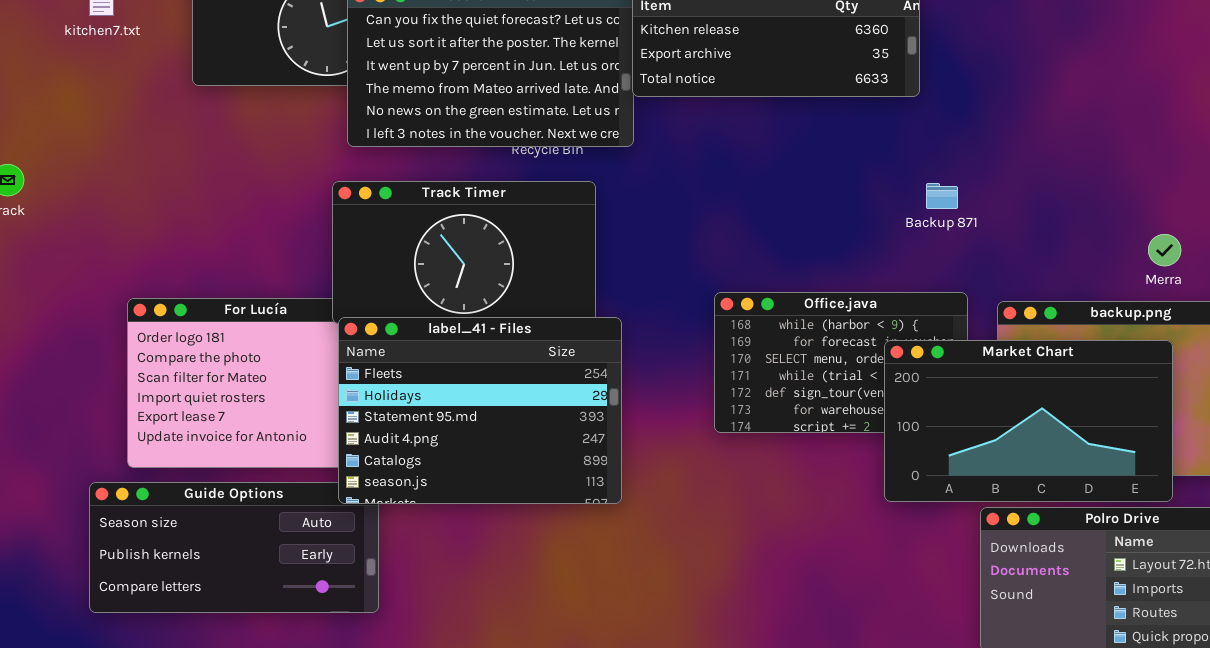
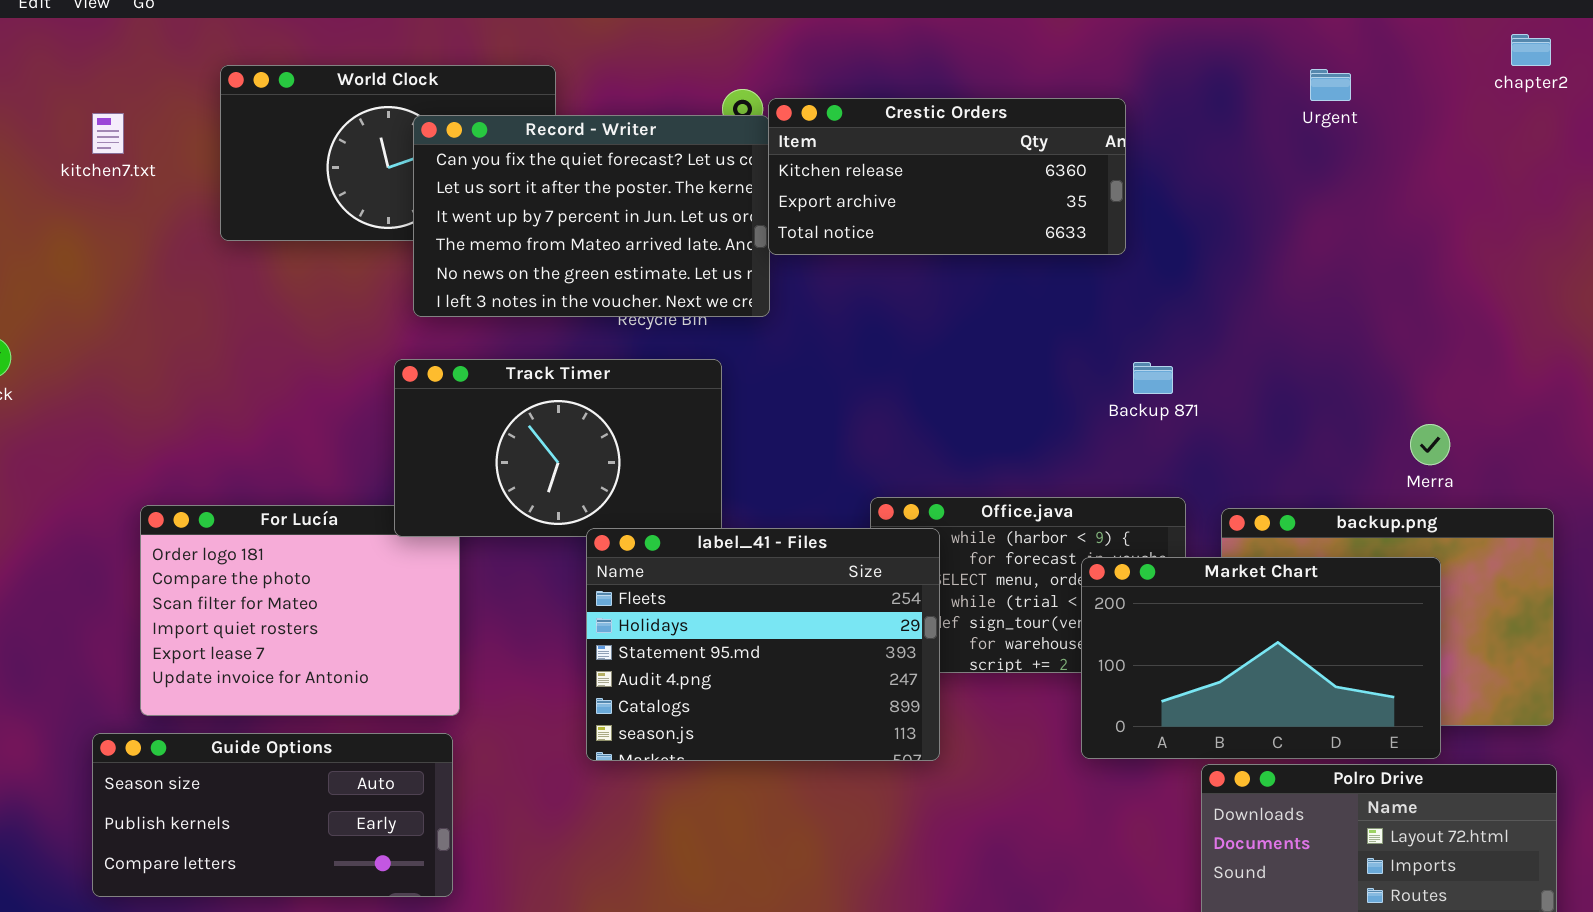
label_41 - Files: [338,317,622,504] -> [586,528,940,761], moved

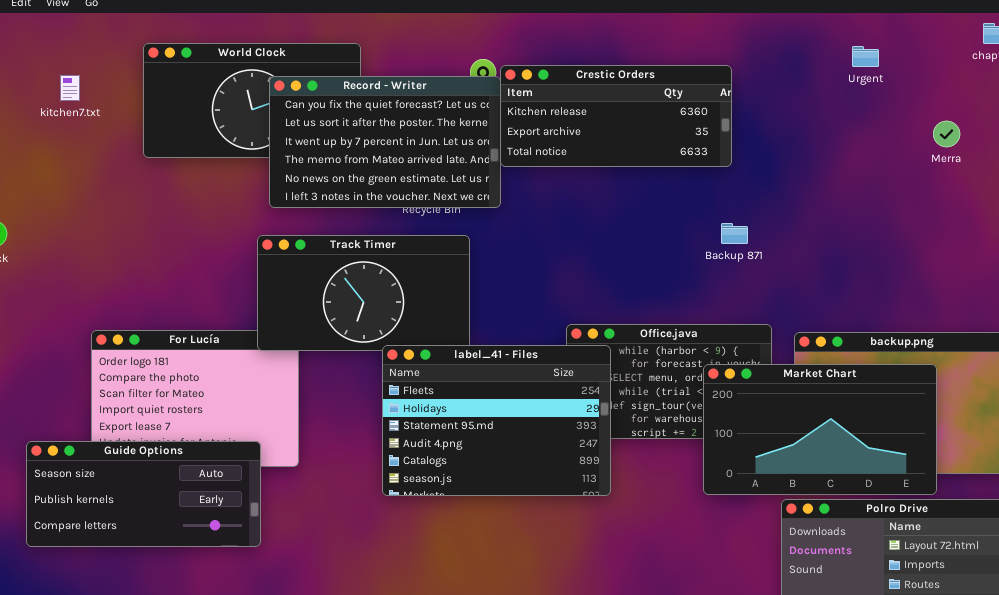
Backup 871: [1133,362,1173,394] -> [721,223,748,244], moved
Merra: [1410,424,1450,465] -> [933,121,960,147], moved
Guide Options: [92,733,453,897] -> [26,441,261,547], moved

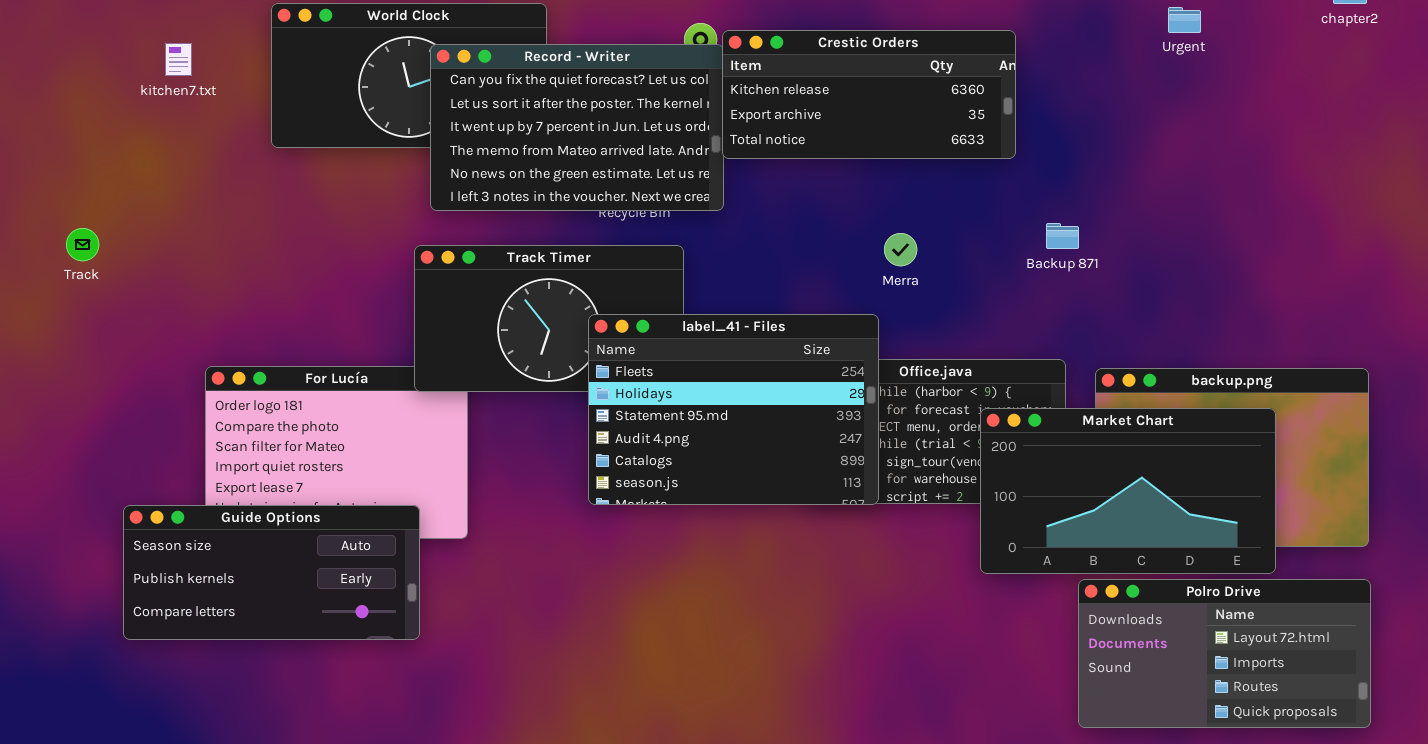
Merra: [933,121,960,147] -> [884,233,917,266], moved
Backup 871: [721,223,748,244] -> [1046,223,1079,249], moved
label_41 - Files: [382,345,611,496] -> [588,314,879,505], moved

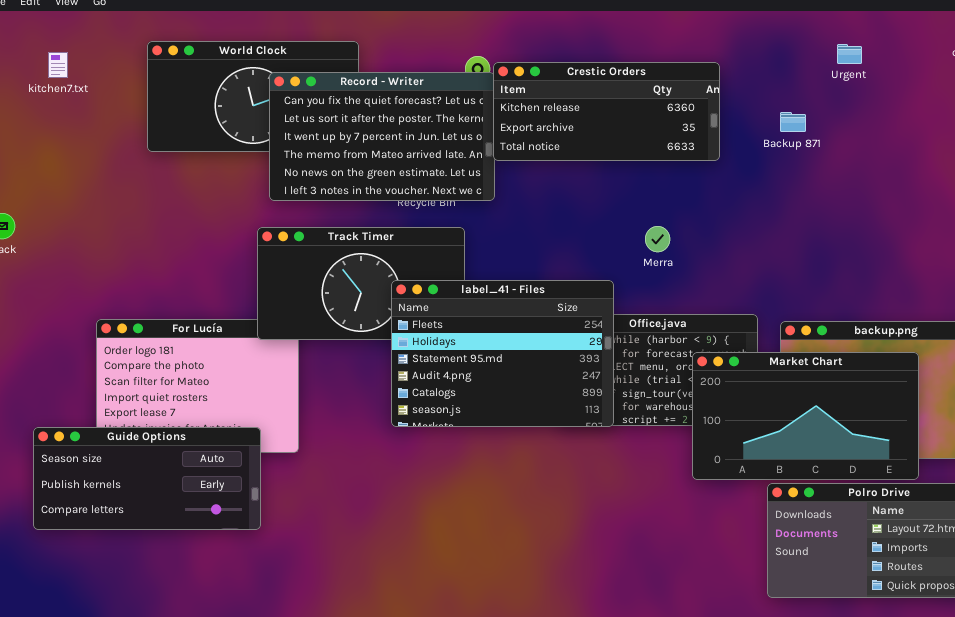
kitchen7.txt: [165,43,192,76] -> [48,52,68,78], moved
Backup 871: [1046,223,1079,249] -> [780,112,806,132], moved
Merra: [884,233,917,266] -> [645,226,670,252], moved

